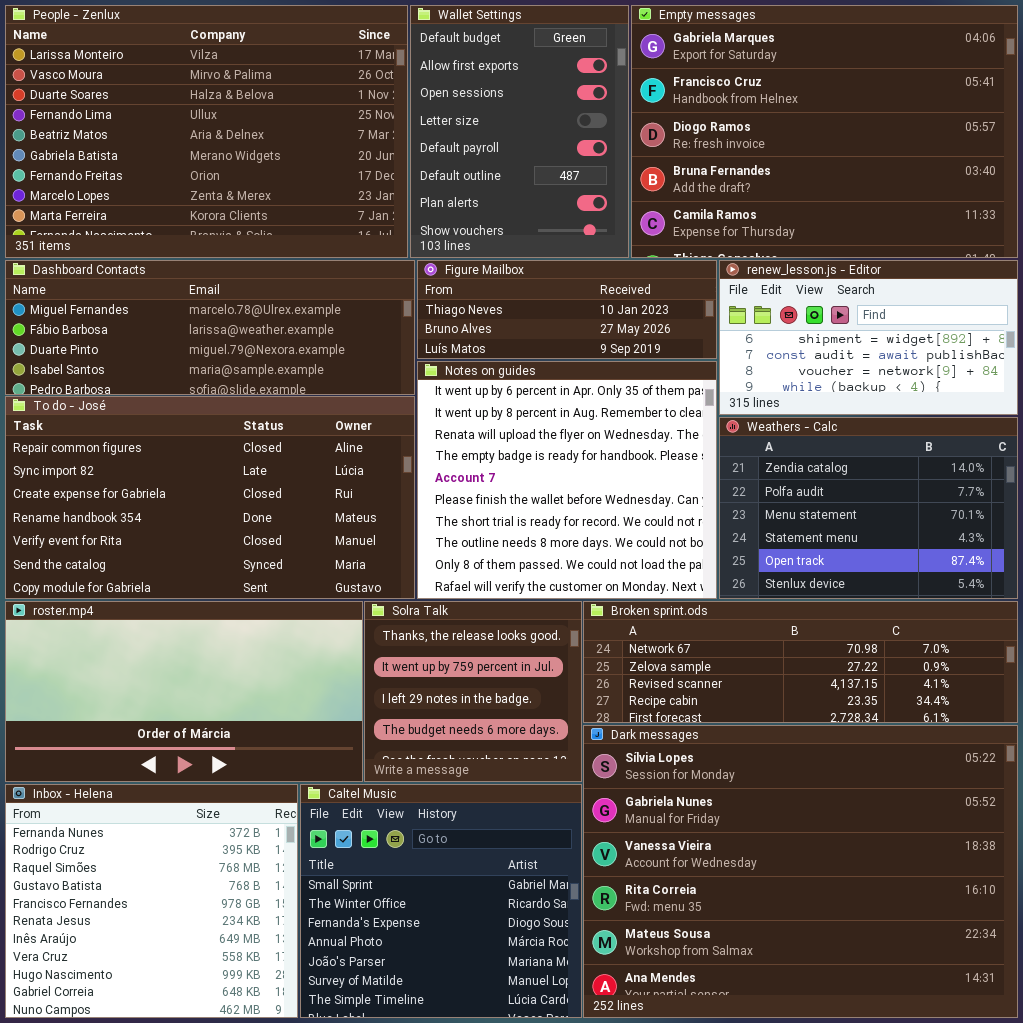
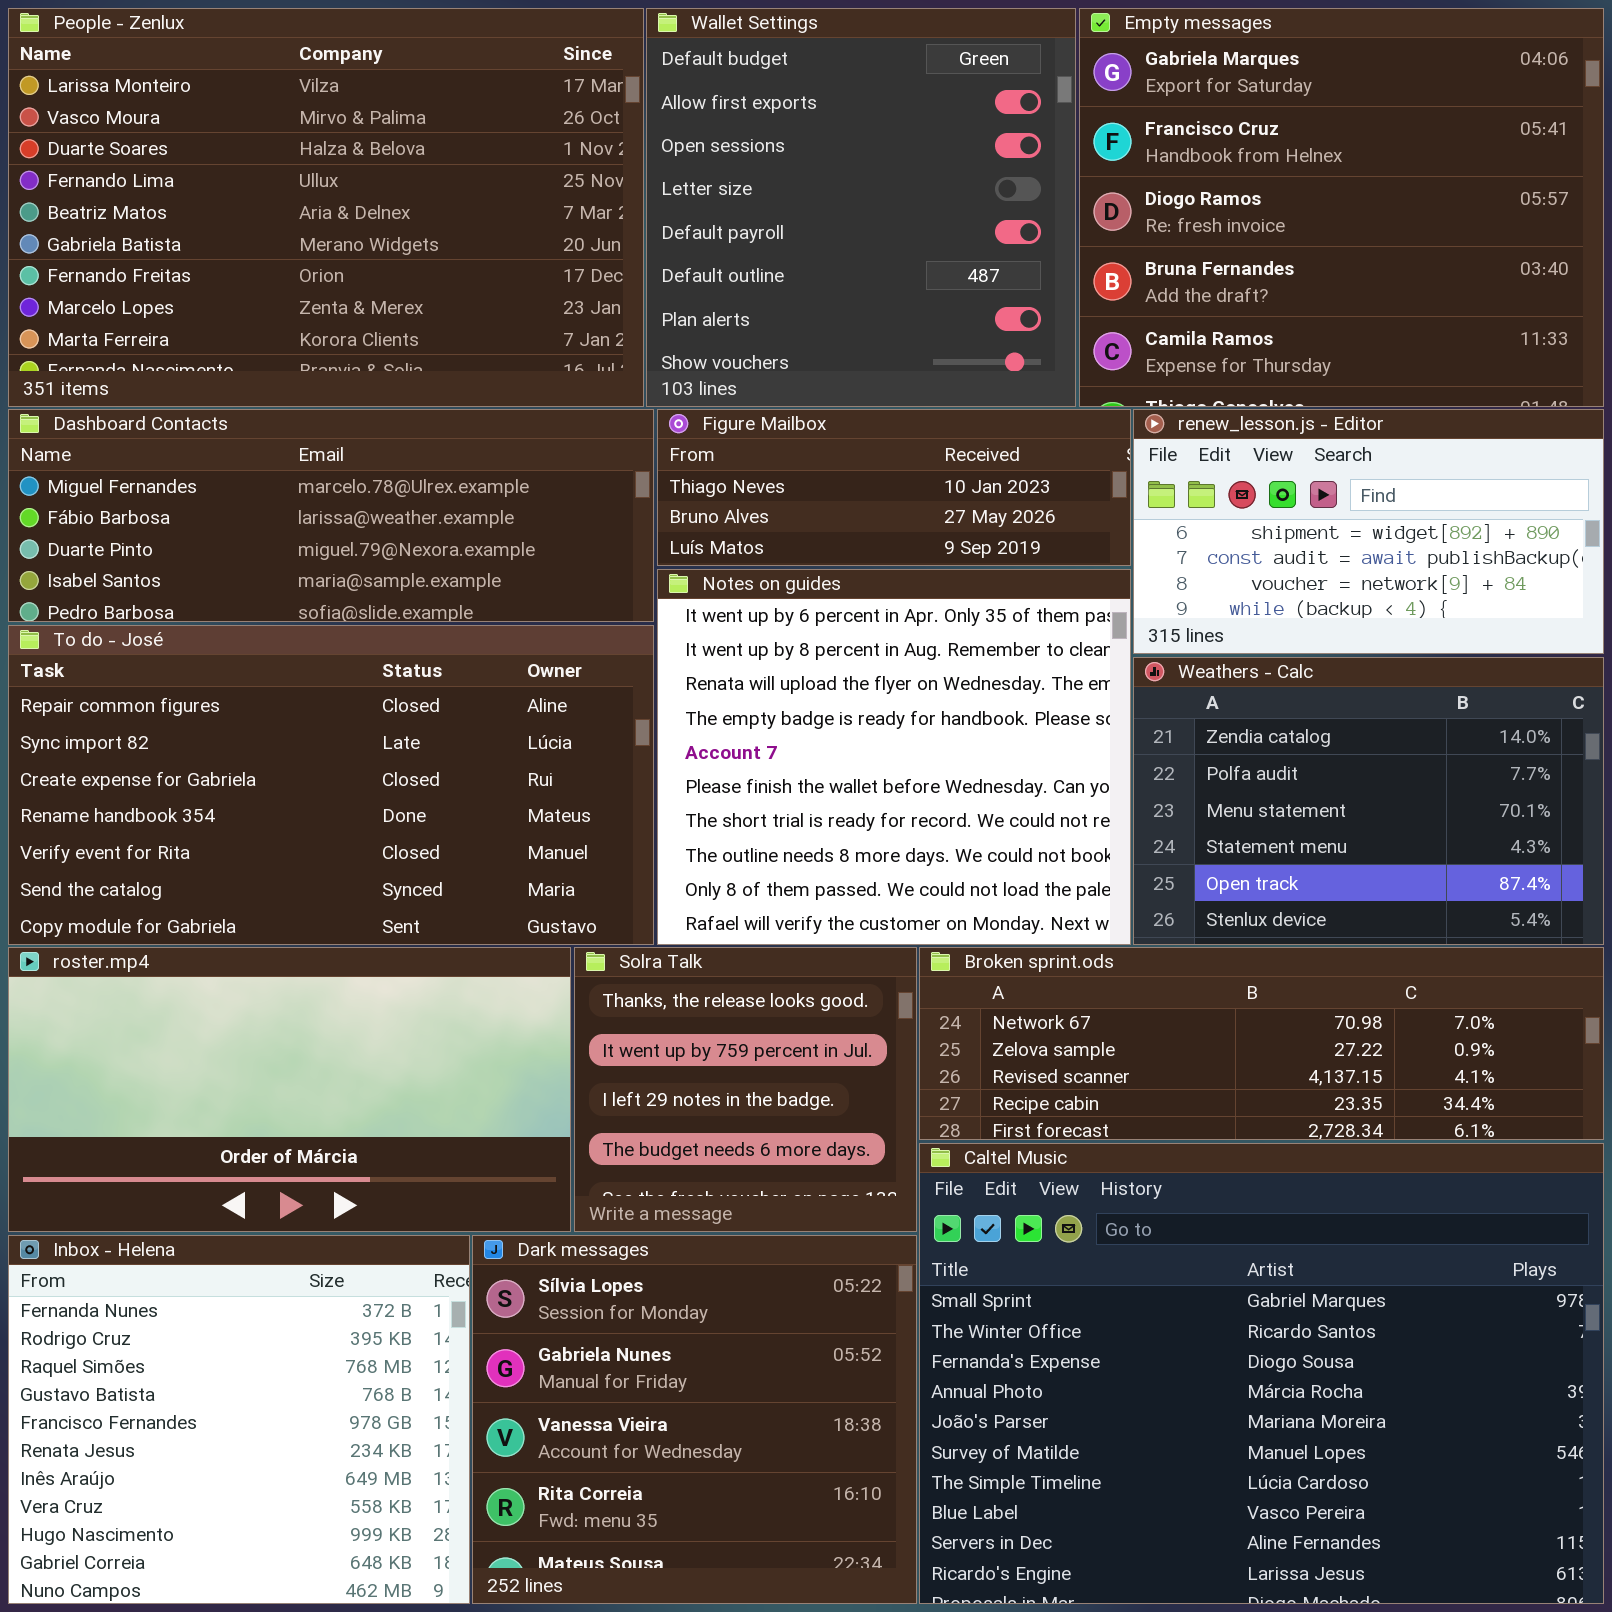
Wallet Settings: [410,5,629,258] -> [646,8,1076,407], resized
Empty messages: [631,5,1018,258] -> [1079,8,1604,407], resized
Dark messages: [583,725,1018,1018] -> [472,1235,917,1604], moved, resized
Caltel Music: [300,784,582,1018] -> [919,1143,1604,1604], moved, resized

